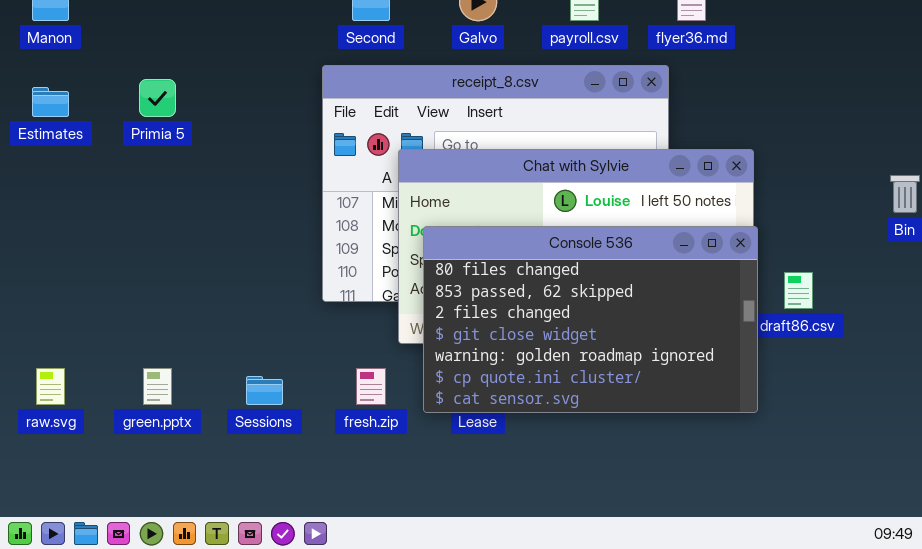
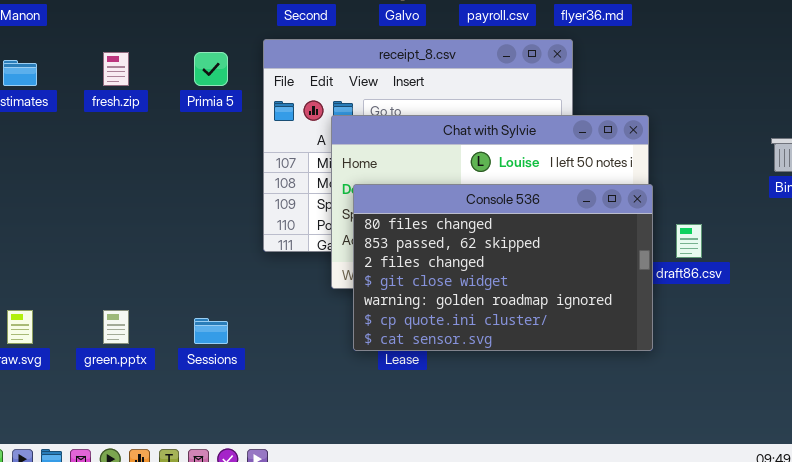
Primia 5: [139,79,176,117] -> [194,52,228,86], moved
fresh.zip: [356,368,386,405] -> [103,52,129,86], moved

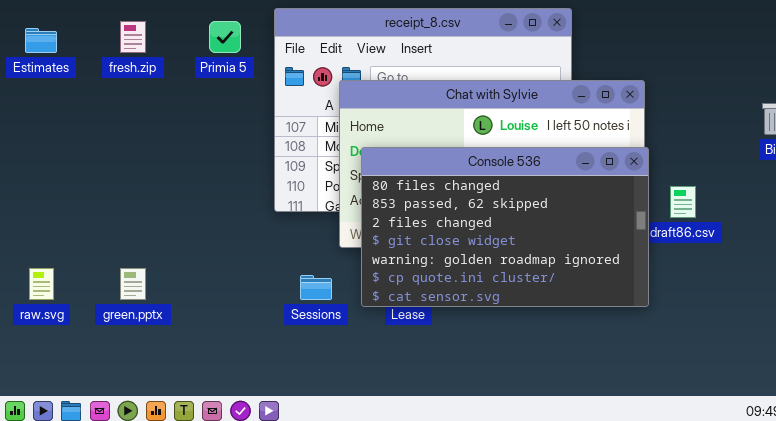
Sessions: [194,318,228,344] -> [300,275,332,300], moved

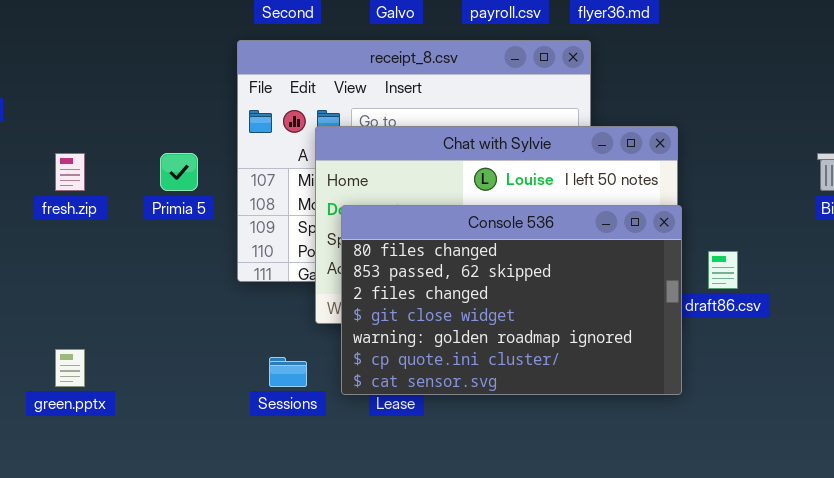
fresh.zip: [120,21,146,53] -> [55,153,85,191], moved
Primia 5: [209,21,241,53] -> [160,153,198,191], moved

